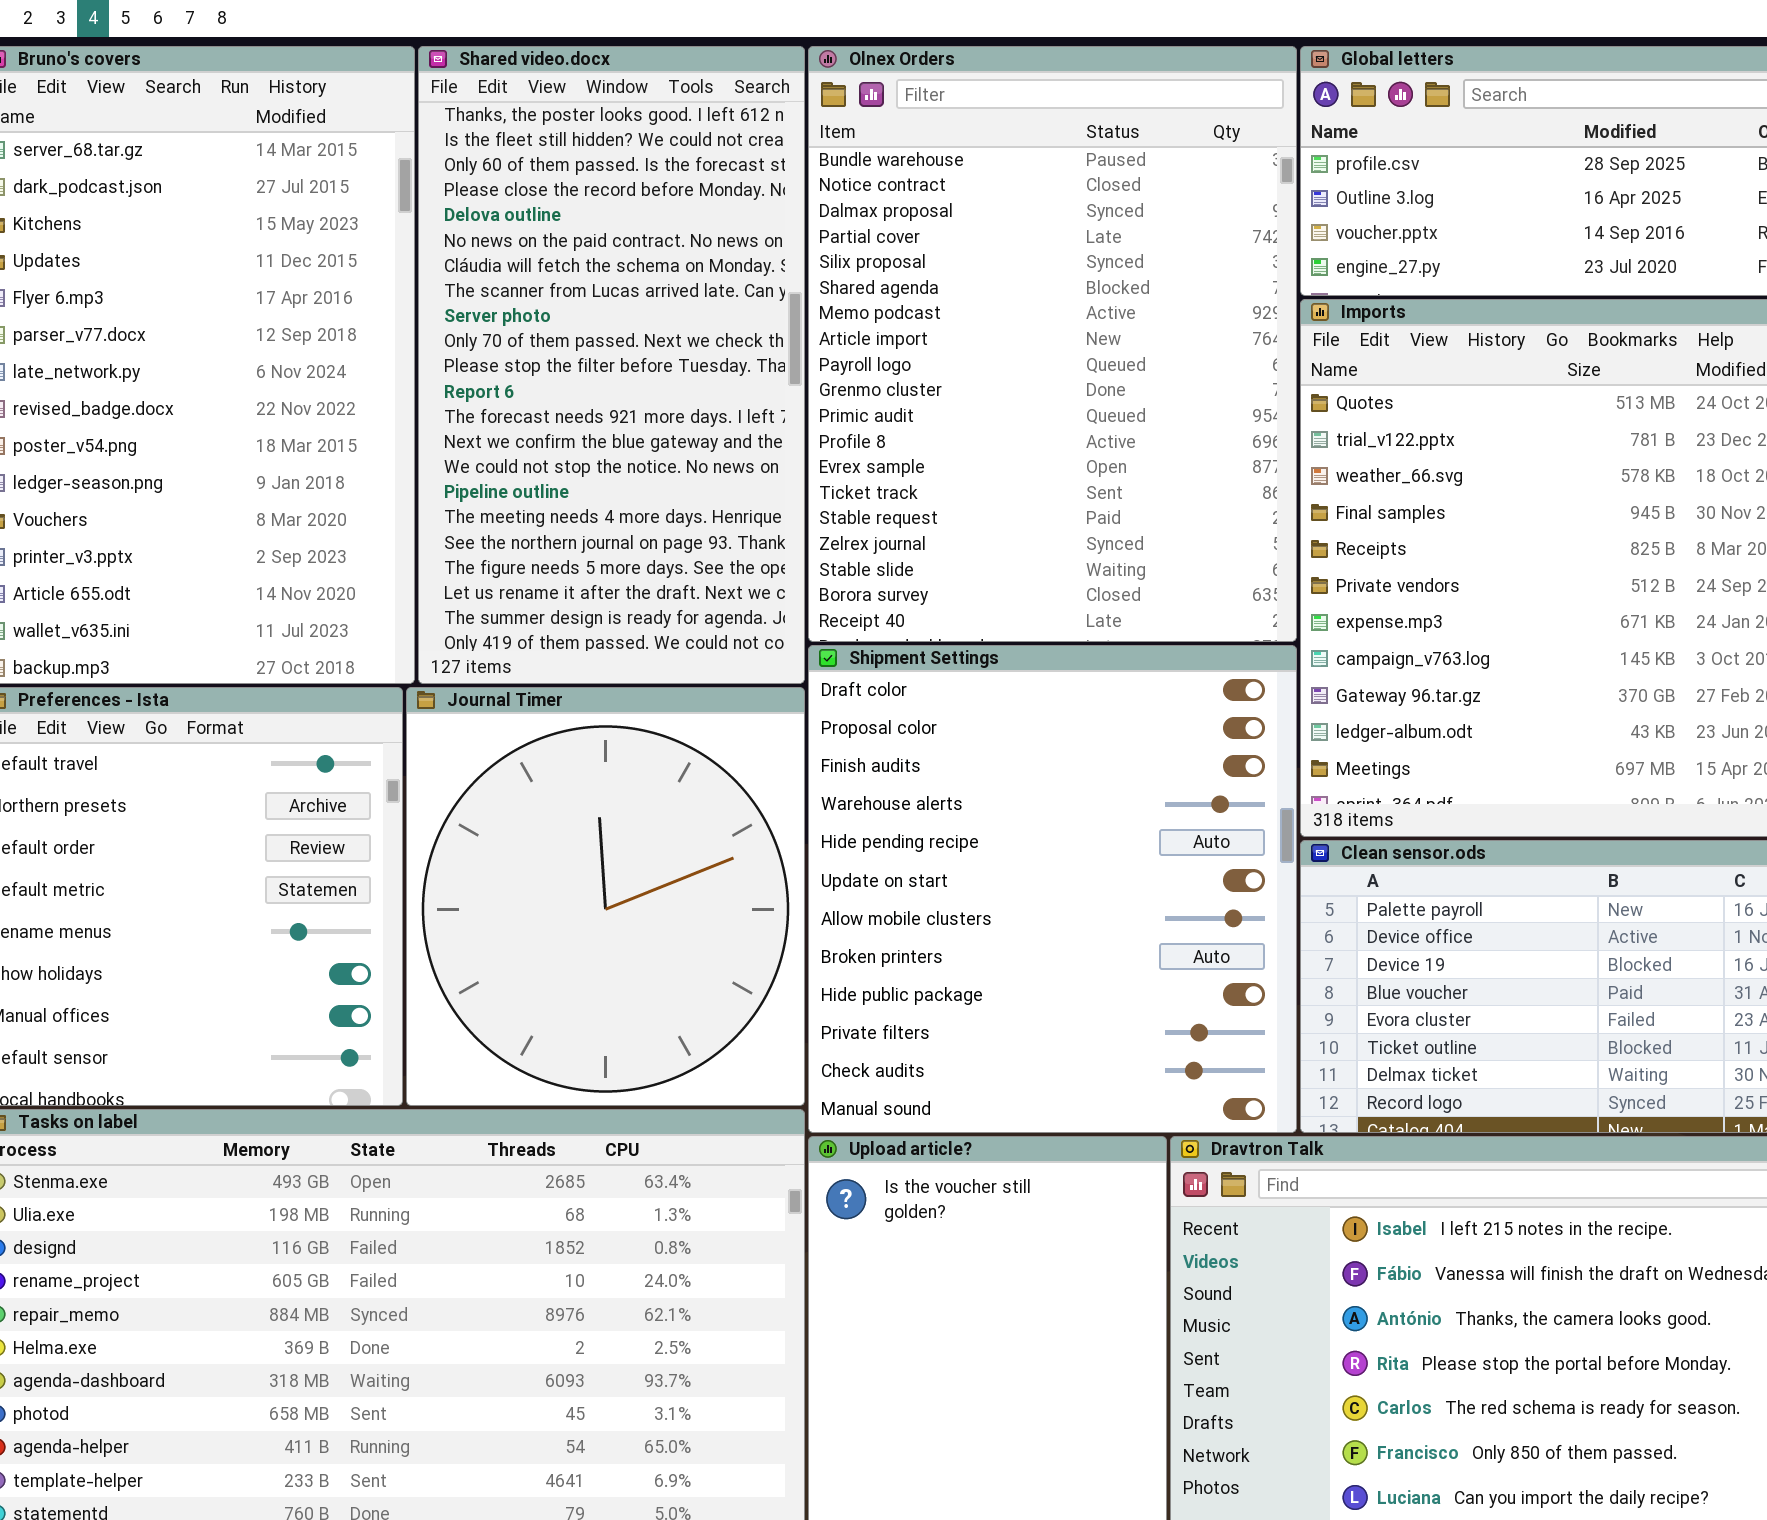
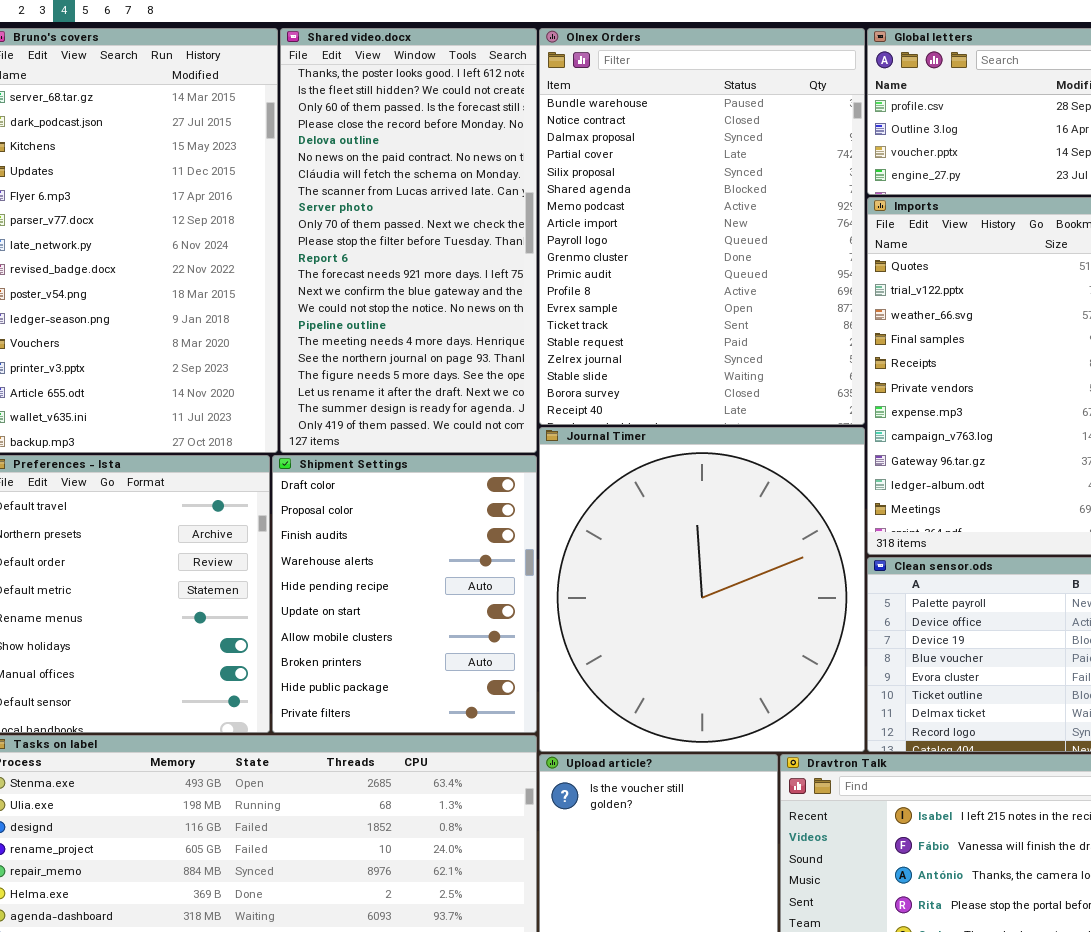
Shipment Settings: [808,645,1297,1133] -> [272,455,537,733], moved, resized
Journal Timer: [406,687,805,1106] -> [539,427,865,752], moved, resized

